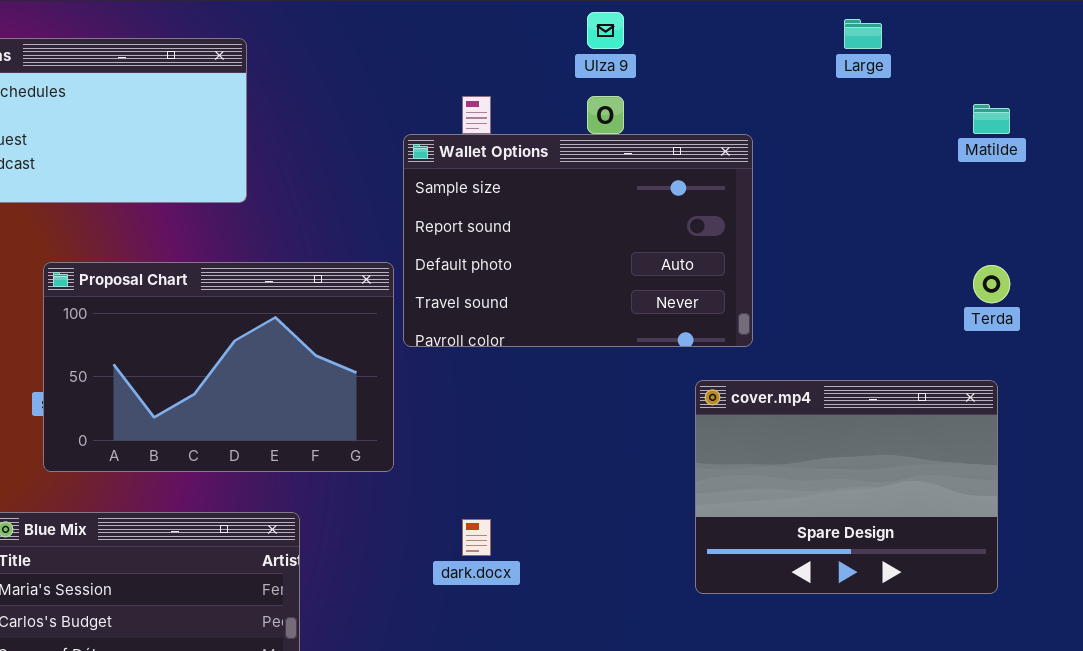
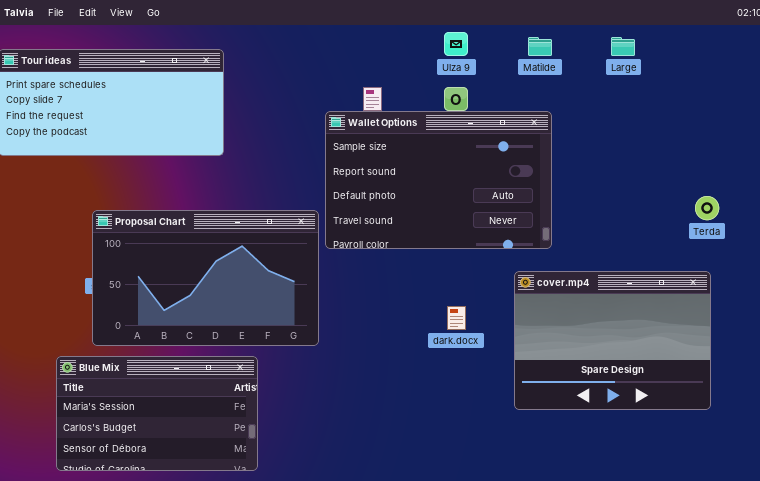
Matilde: [973,104,1010,134] -> [528,37,552,56], moved
Proposal Chart: [43,262,394,472] -> [92,210,319,346], moved
dark.docx: [462,519,491,556] -> [447,306,466,330], moved

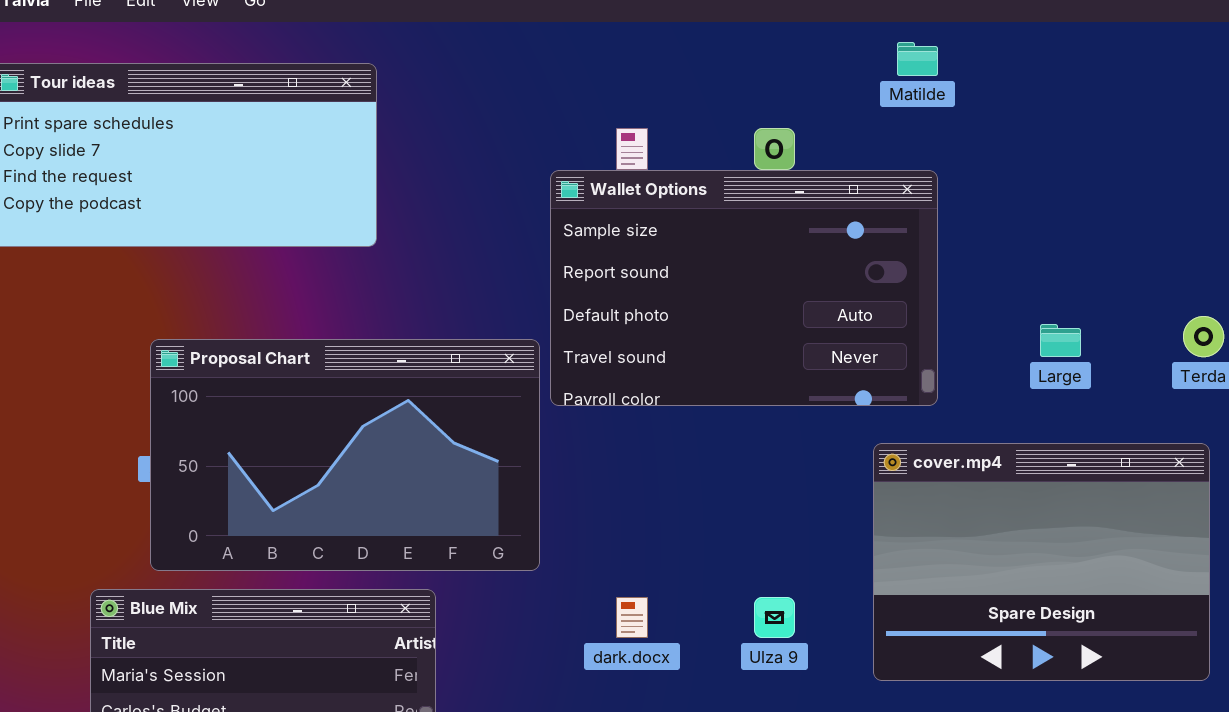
Ulza 9: [444,32,468,56] -> [754,597,795,638], moved
Large: [611,37,635,56] -> [1040,324,1081,357], moved
dark.docx: [447,306,466,330] -> [616,597,648,638], moved

